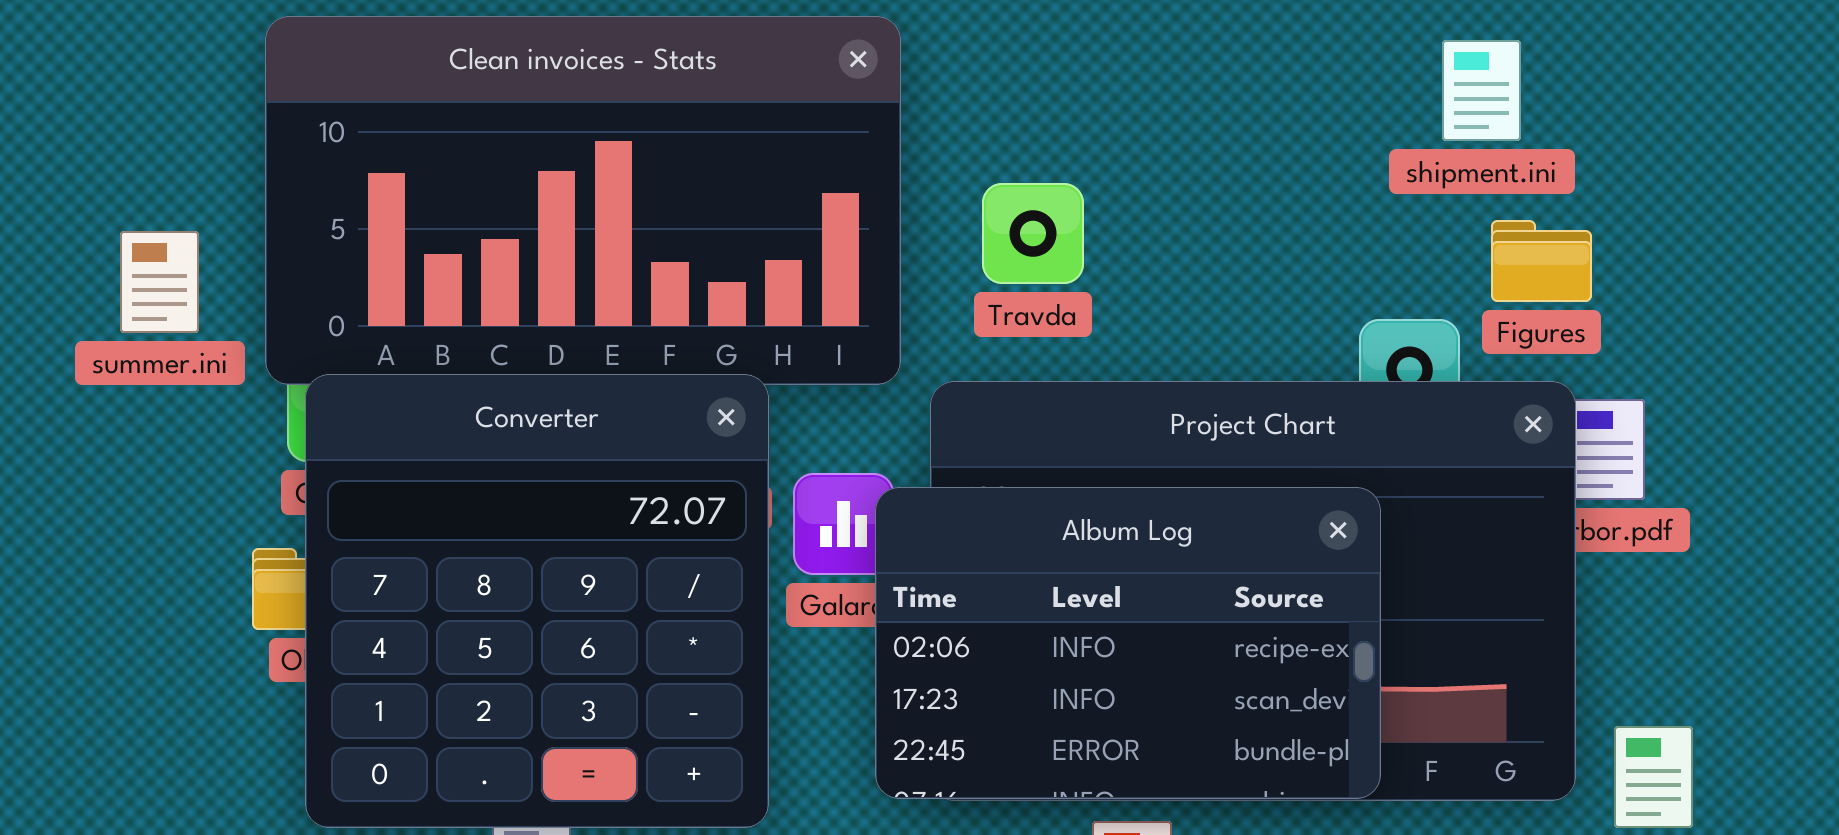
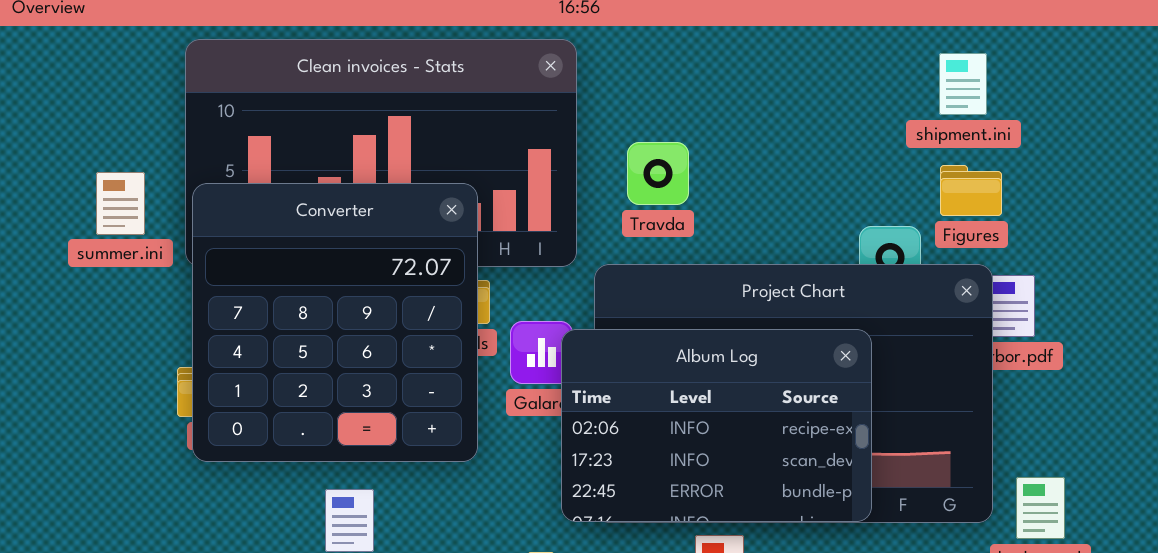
shipment.ini: [1442,40,1521,141] -> [939,53,987,115], moved
Converter: [305,374,769,828] -> [192,183,478,462], moved

